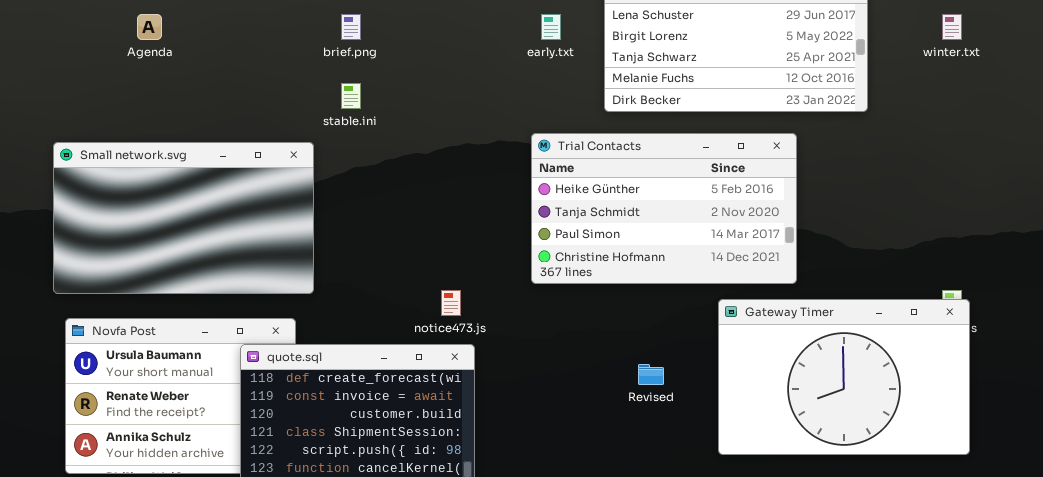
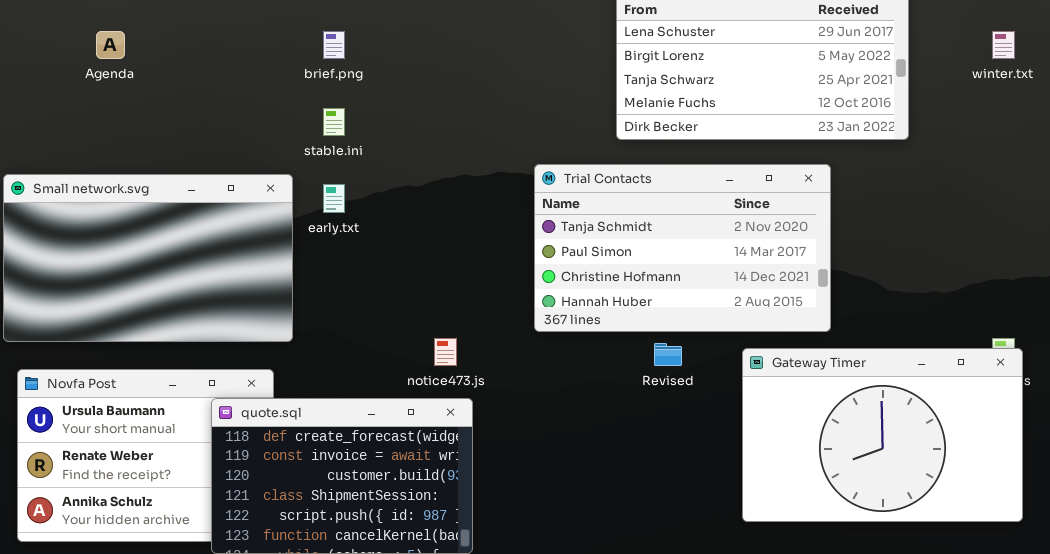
early.txt: [541,14,561,40] -> [323,184,345,213], moved
Trial Contacts: [531,133,797,284] -> [534,164,831,332], scrolled down 1 row
Revised: [638,364,664,385] -> [654,343,682,366], moved

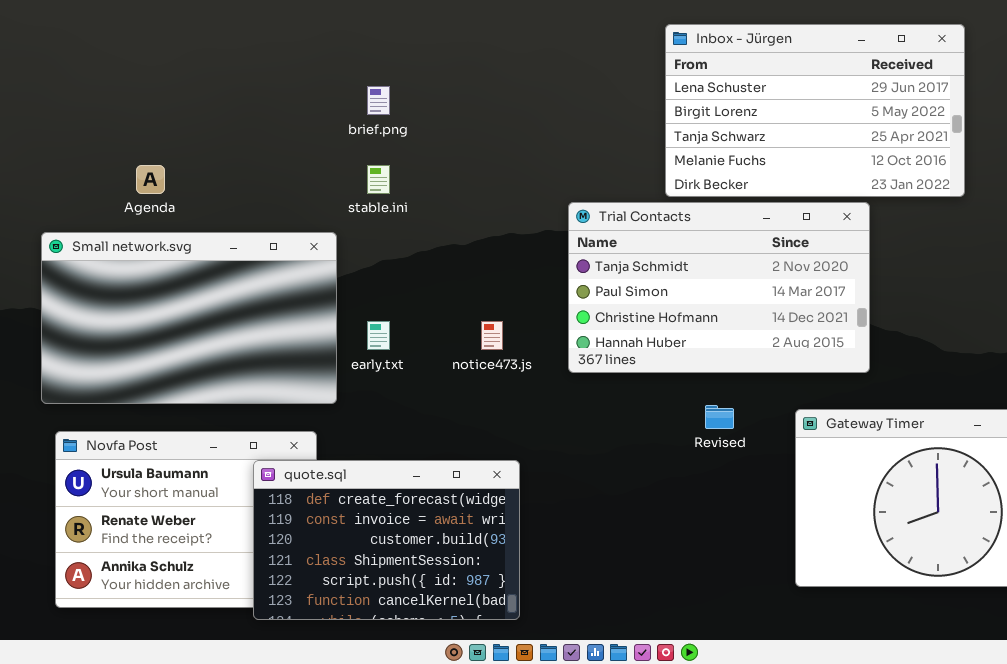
Agenda: [96,31,125,59] -> [136,165,165,194], moved
Trial Contacts: [534,164,831,332] -> [568,202,870,373], moved
early.txt: [323,184,345,213] -> [367,321,390,350], moved
notice473.js: [434,338,457,366] -> [481,321,503,350], moved

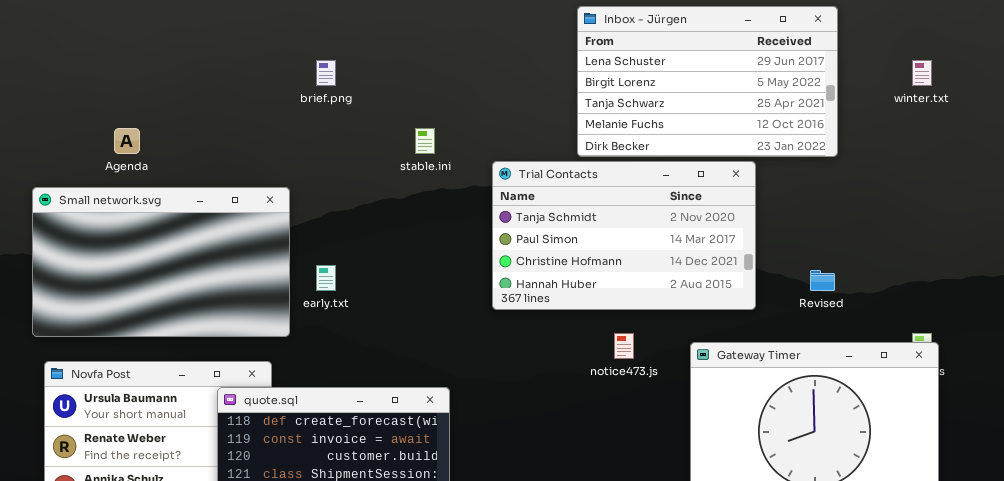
stable.ini: [367,165,390,194] -> [415,128,435,154], moved
notice473.js: [481,321,503,350] -> [614,333,634,359], moved
Revised: [705,405,734,429] -> [810,270,835,291], moved

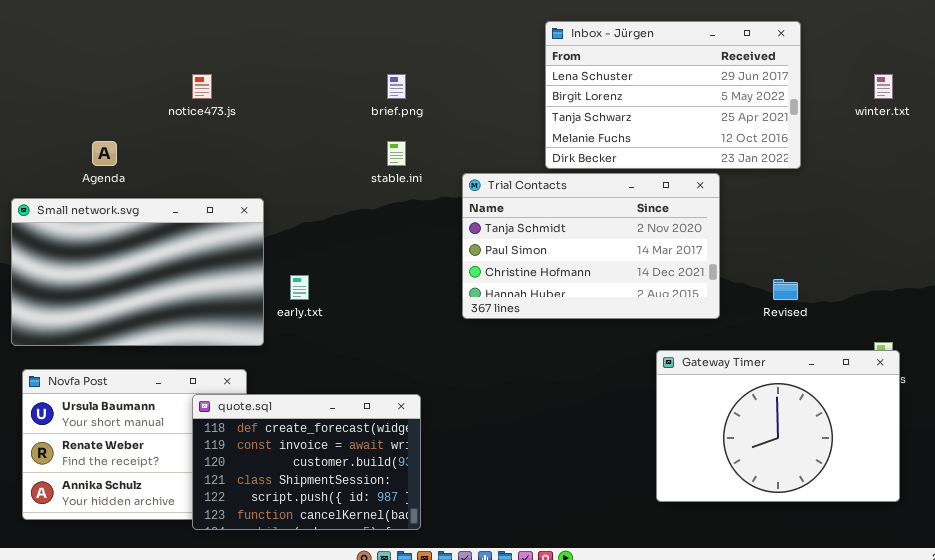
brief.png: [316,60,336,86] -> [387,74,406,99], moved
notice473.js: [614,333,634,359] -> [192,74,212,99], moved

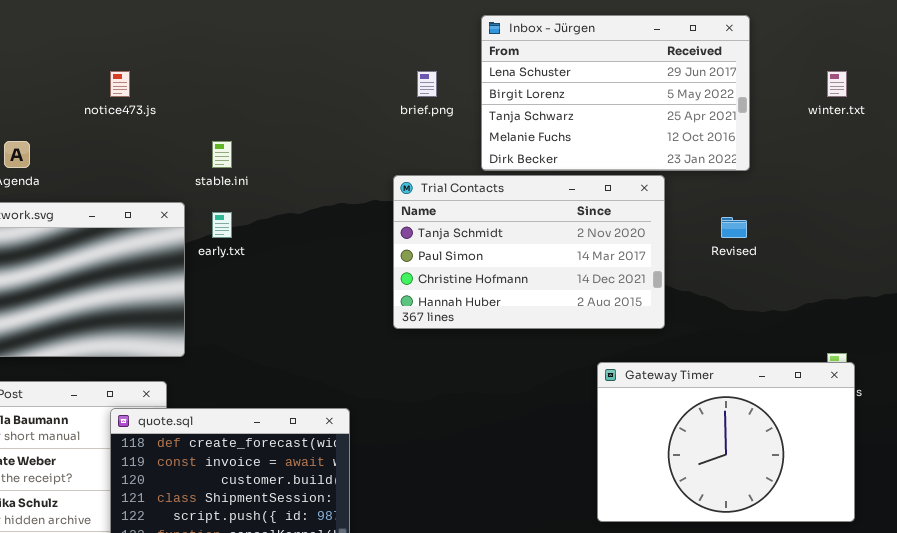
brief.png: [387,74,406,99] -> [417,71,437,97], moved
stable.ini: [387,141,406,166] -> [212,141,232,168], moved
early.txt: [290,275,309,300] -> [212,212,232,238], moved
Revised: [773,279,798,300] -> [721,217,747,238], moved

